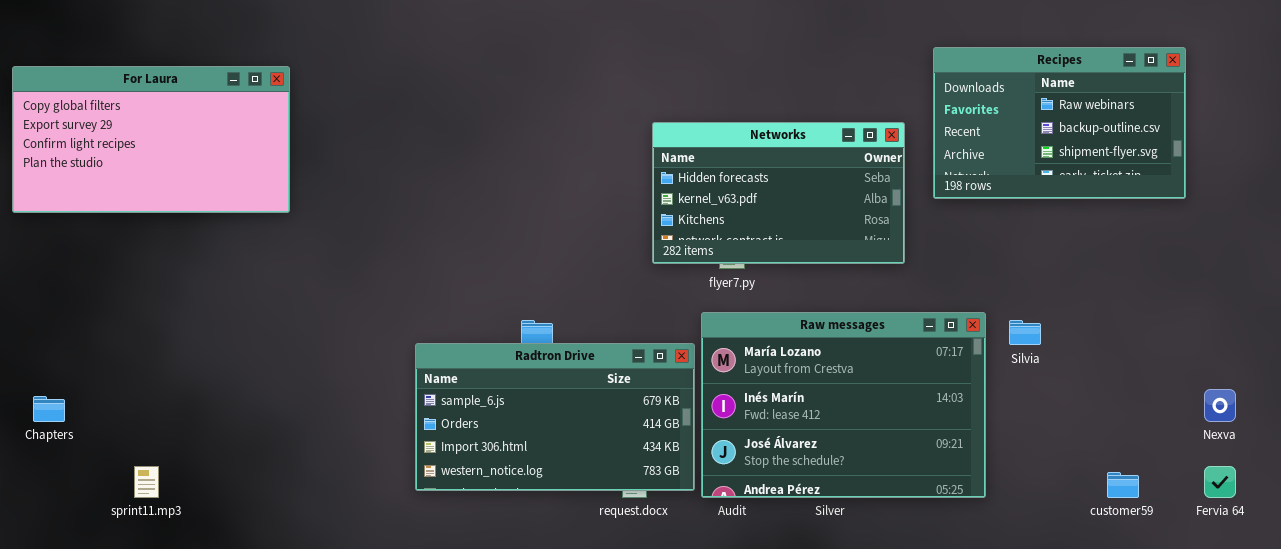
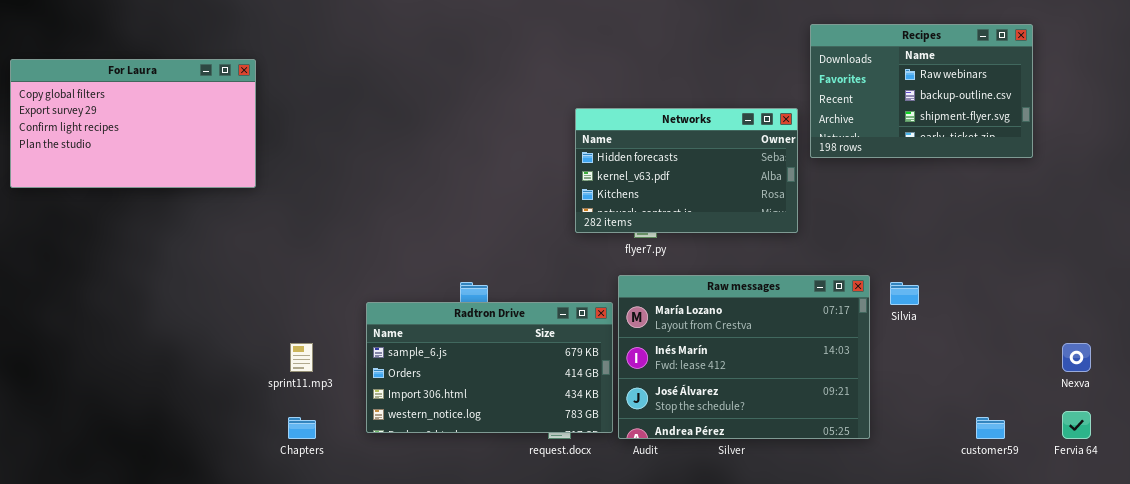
Recipes: [933,47,1186,199] -> [810,24,1033,158], moved
Chapters: [33,396,65,422] -> [288,417,316,439], moved
sprint11.mp3: [134,466,159,498] -> [290,343,313,372], moved

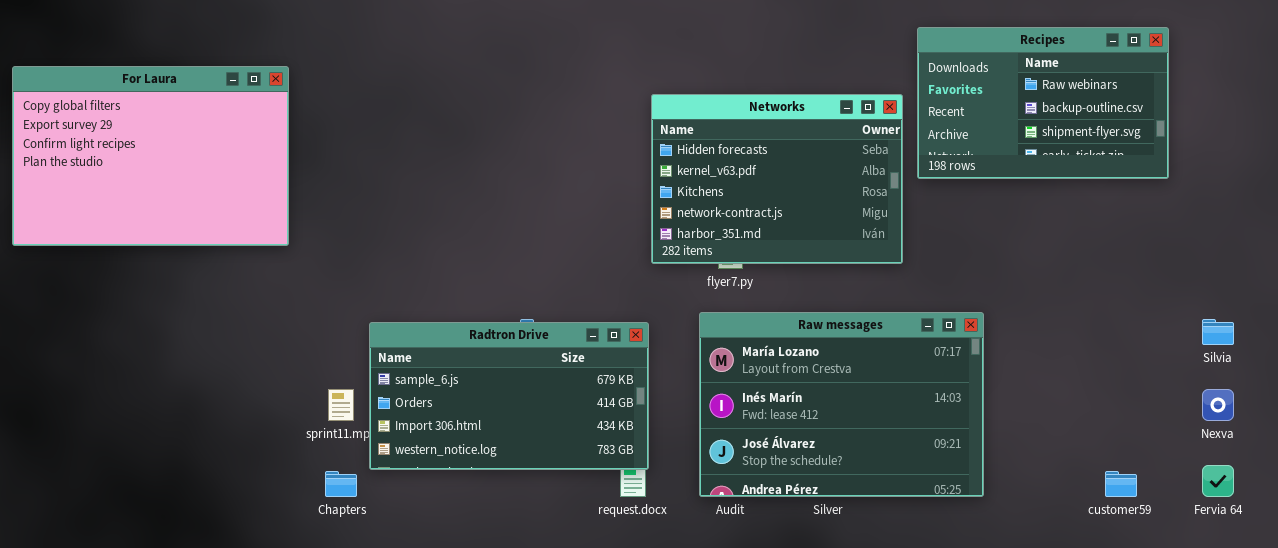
For Laura: [10,59,256,188] -> [12,66,289,246], resized
Networks: [575,108,798,233] -> [651,94,903,264], resized
Silvia: [890,282,919,305] -> [1202,319,1234,345], moved
Radtron Drive: [366,302,613,433] -> [369,322,649,470], moved

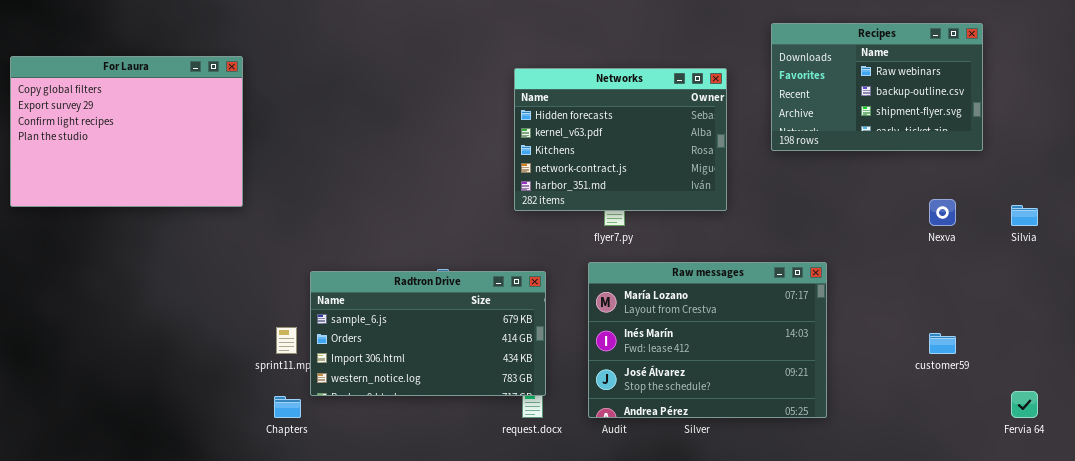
Networks: [651,94,903,264] -> [514,68,727,211], moved
Silvia: [1202,319,1234,345] -> [1011,205,1038,226], moved
Nexva: [1202,389,1234,421] -> [929,199,956,226], moved
customer59: [1105,471,1137,497] -> [929,333,956,354], moved

